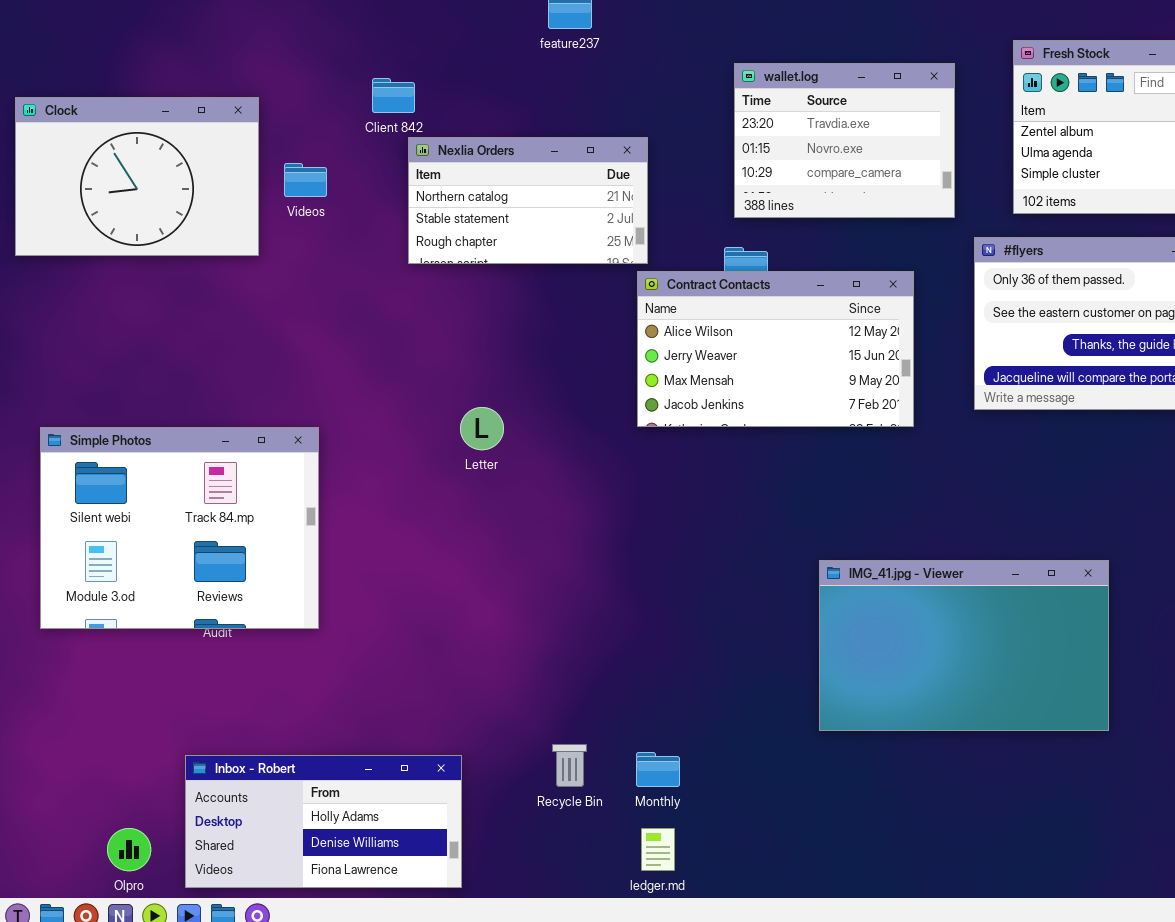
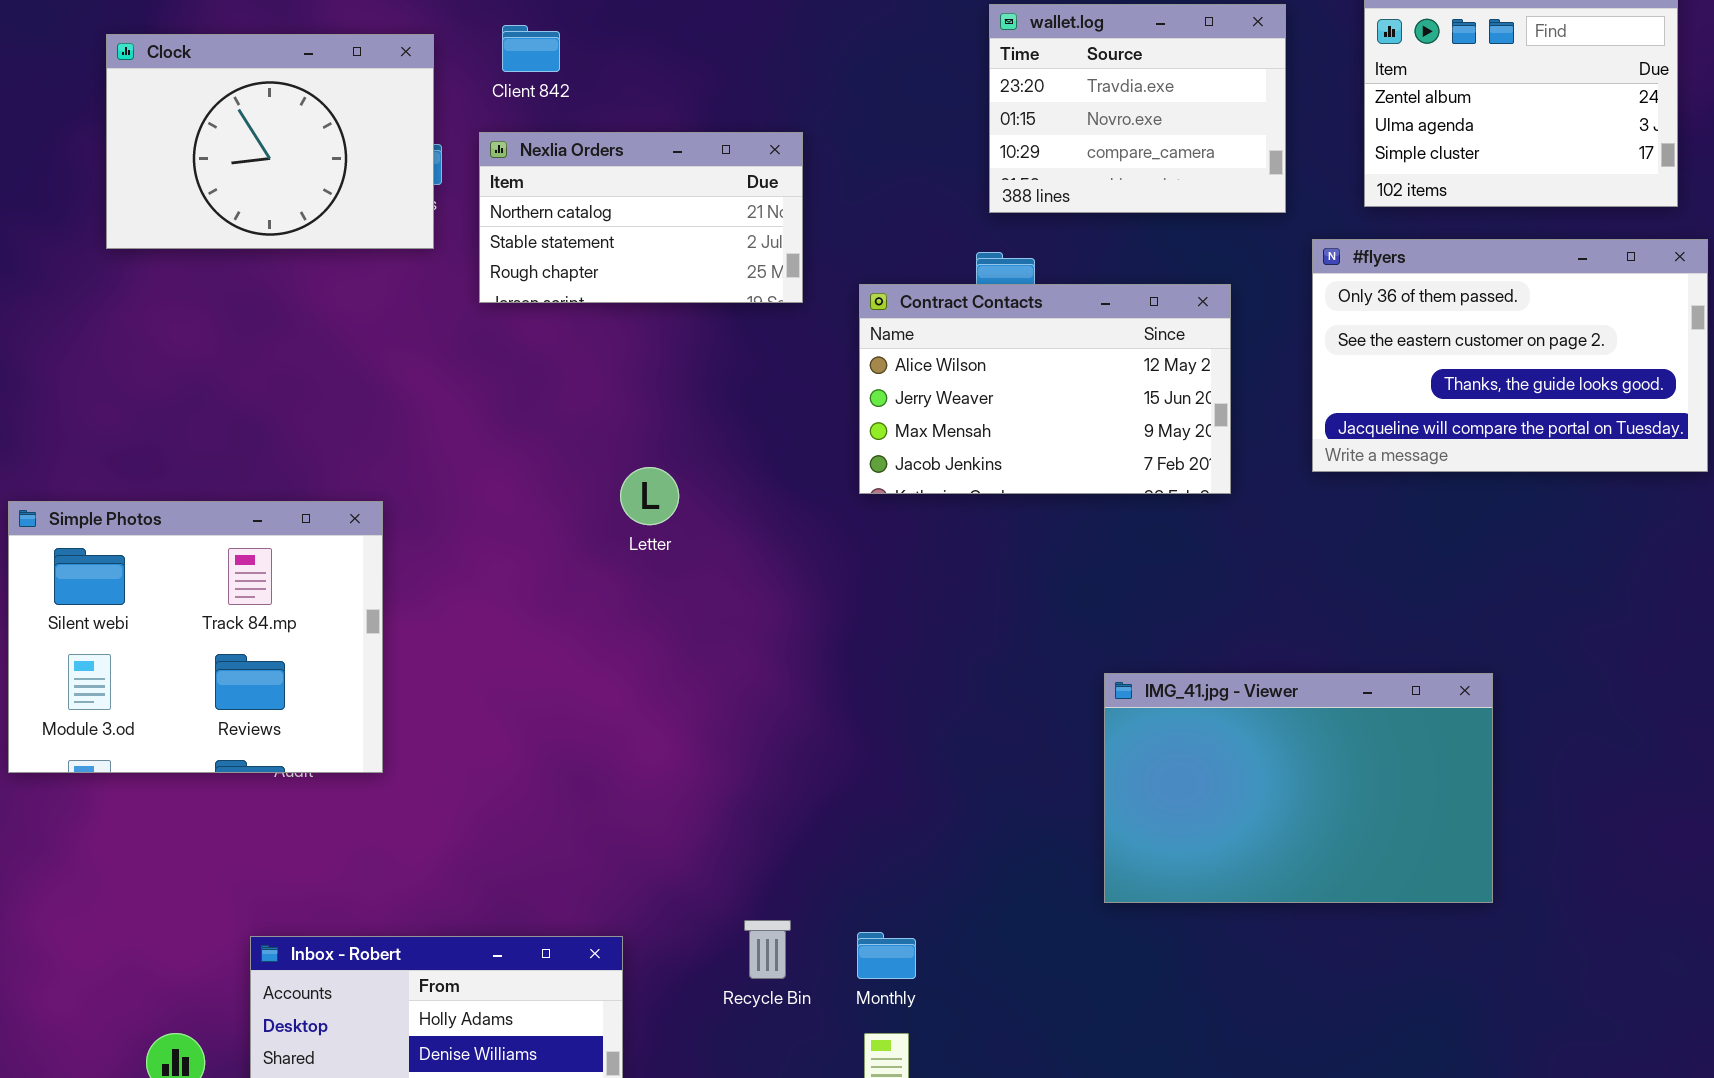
Clock: [15,97,259,256] -> [106,34,434,249], moved
Nexlia Orders: [408,137,648,264] -> [479,132,803,303], moved
Simple Photos: [40,427,319,629] -> [8,501,383,773], moved

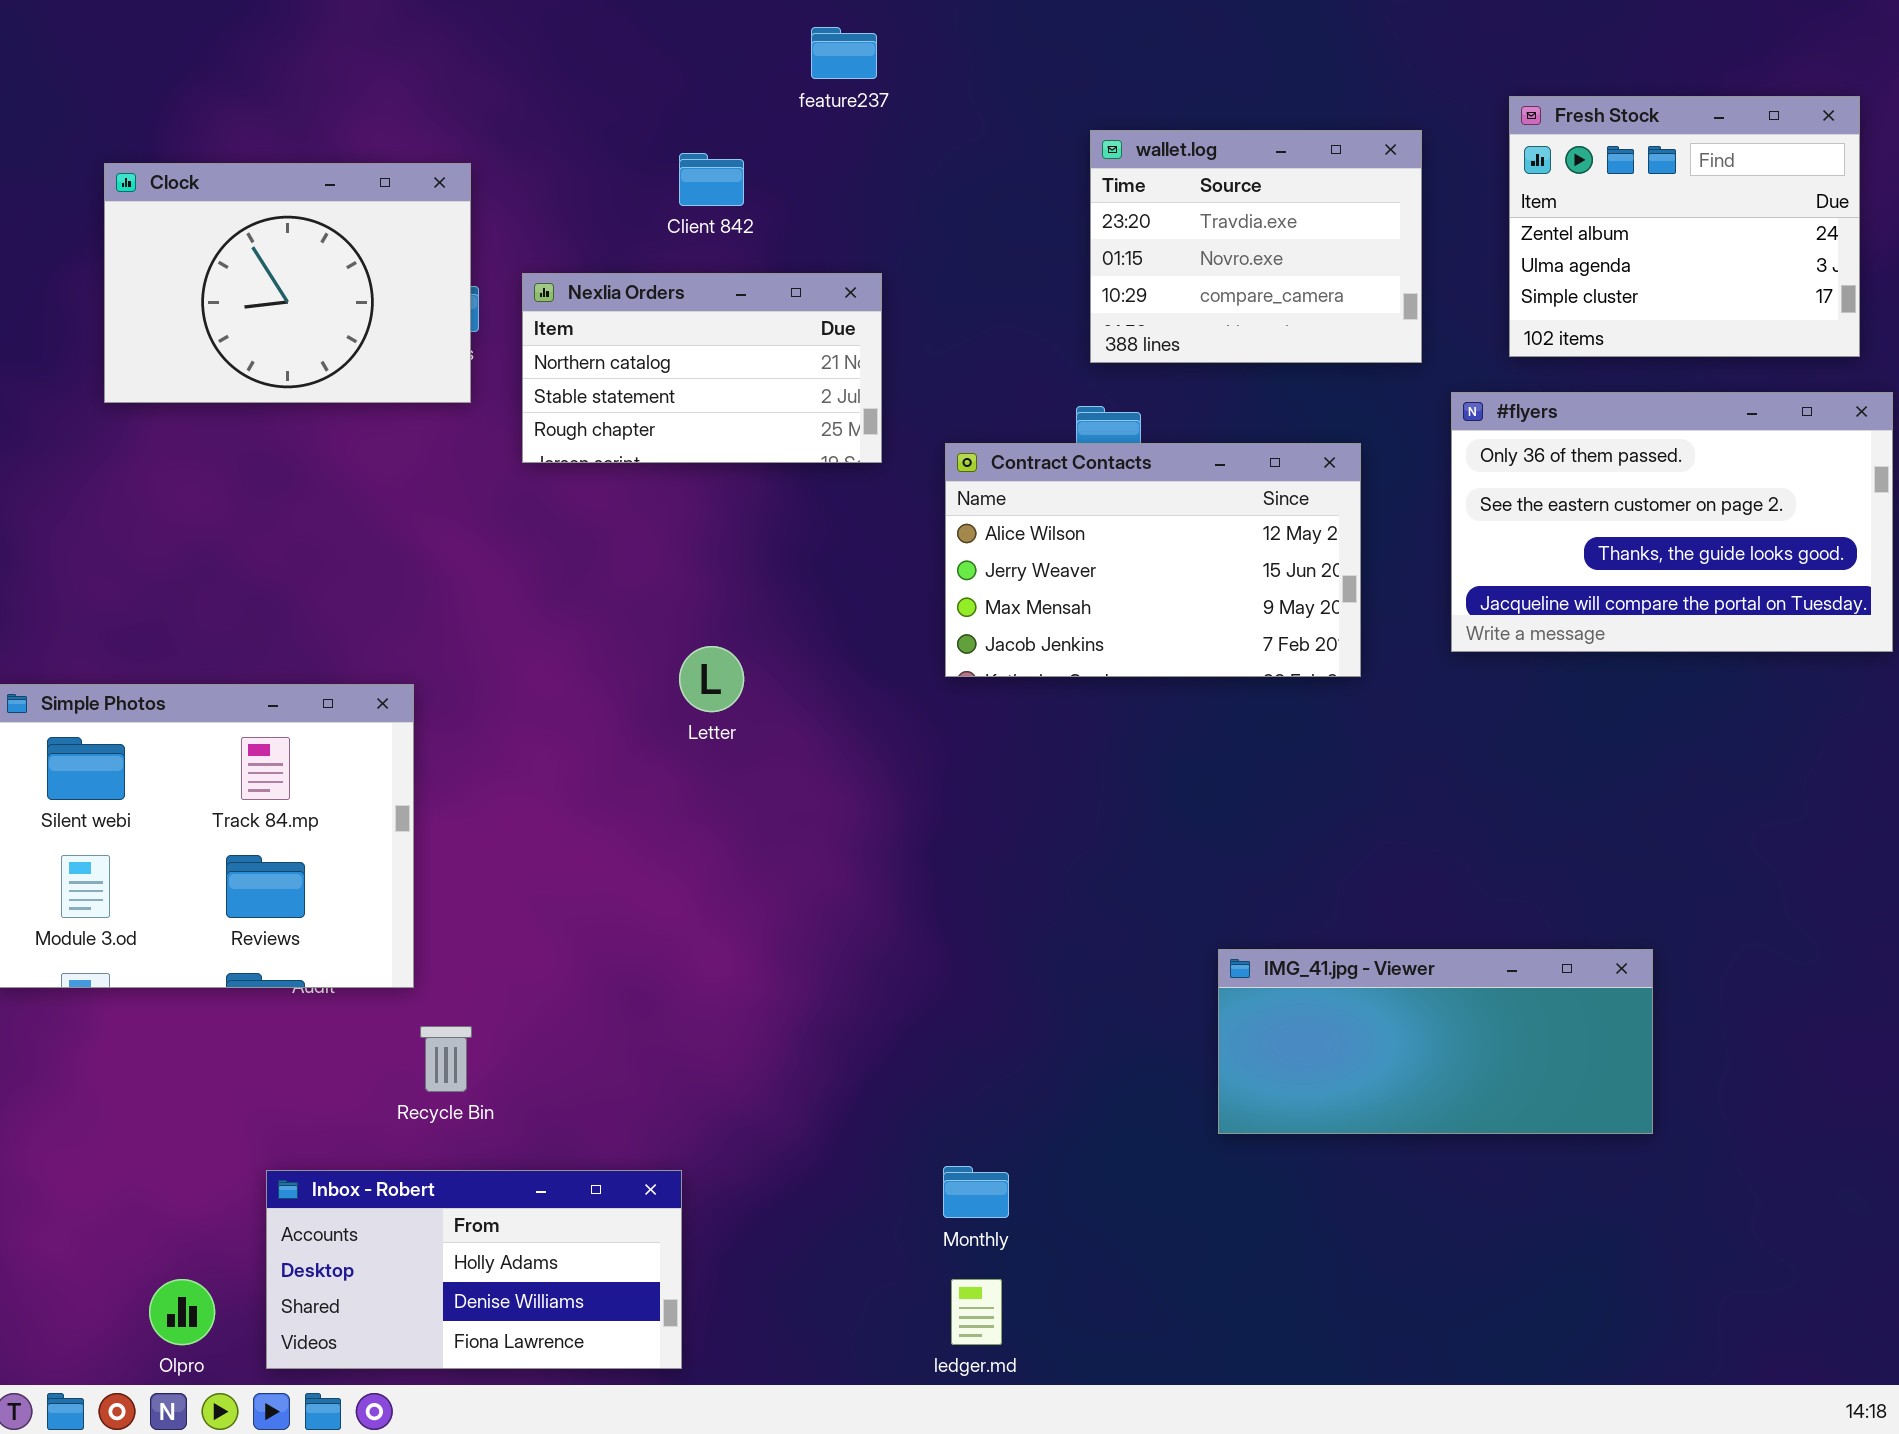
Client 842: [502,25,560,72] -> [679,153,744,206], moved
IMG_41.jpg - Viewer: [1104,673,1493,903] -> [1218,949,1653,1134], resized
Recycle Bin: [744,920,791,979] -> [420,1026,472,1092], moved

